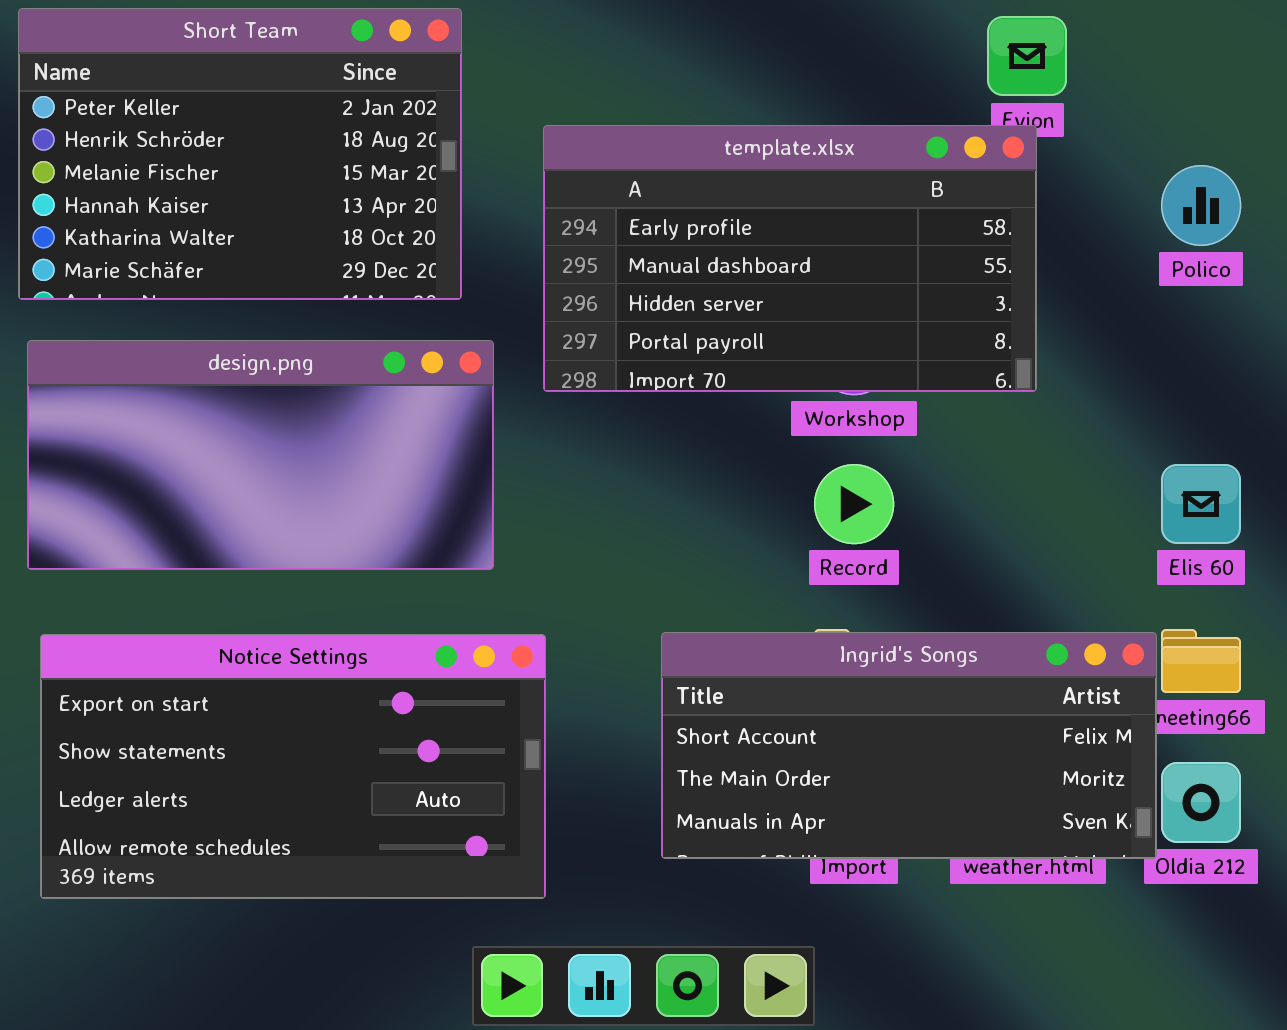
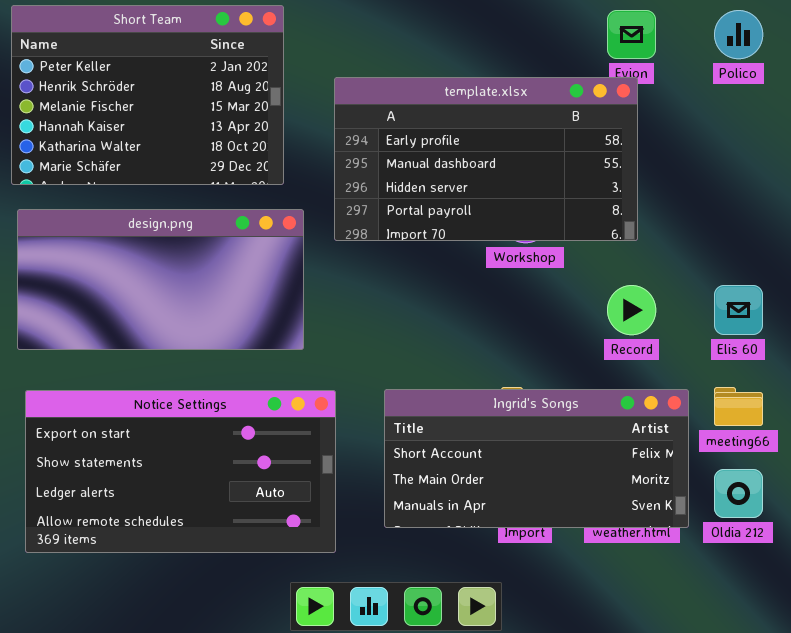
Polico: [1161,165,1241,246] -> [714,10,763,59], moved
Record: [814,464,894,544] -> [607,285,656,335], moved
Ingrid's Songs: [661,632,1157,859] -> [384,389,689,528], moved

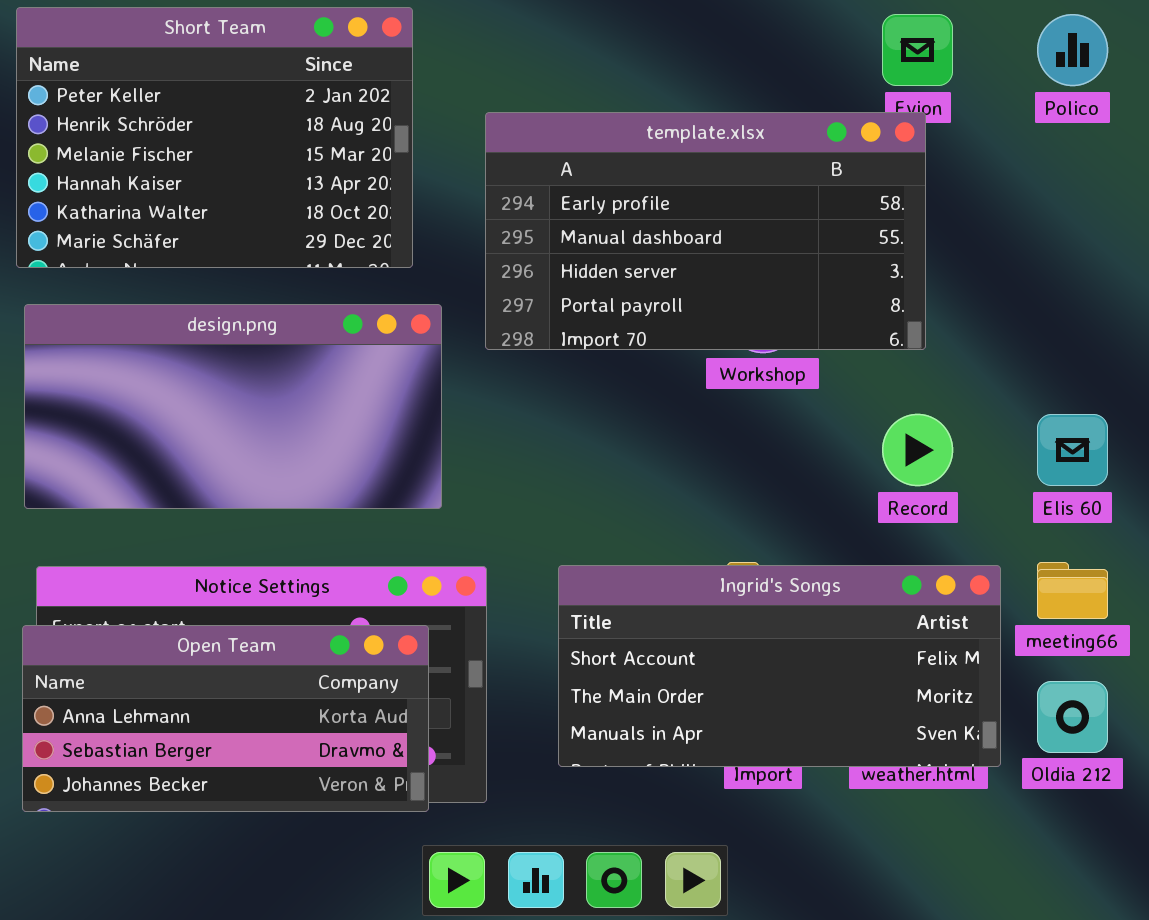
Open Team: none -> [22,625,429,812], opened

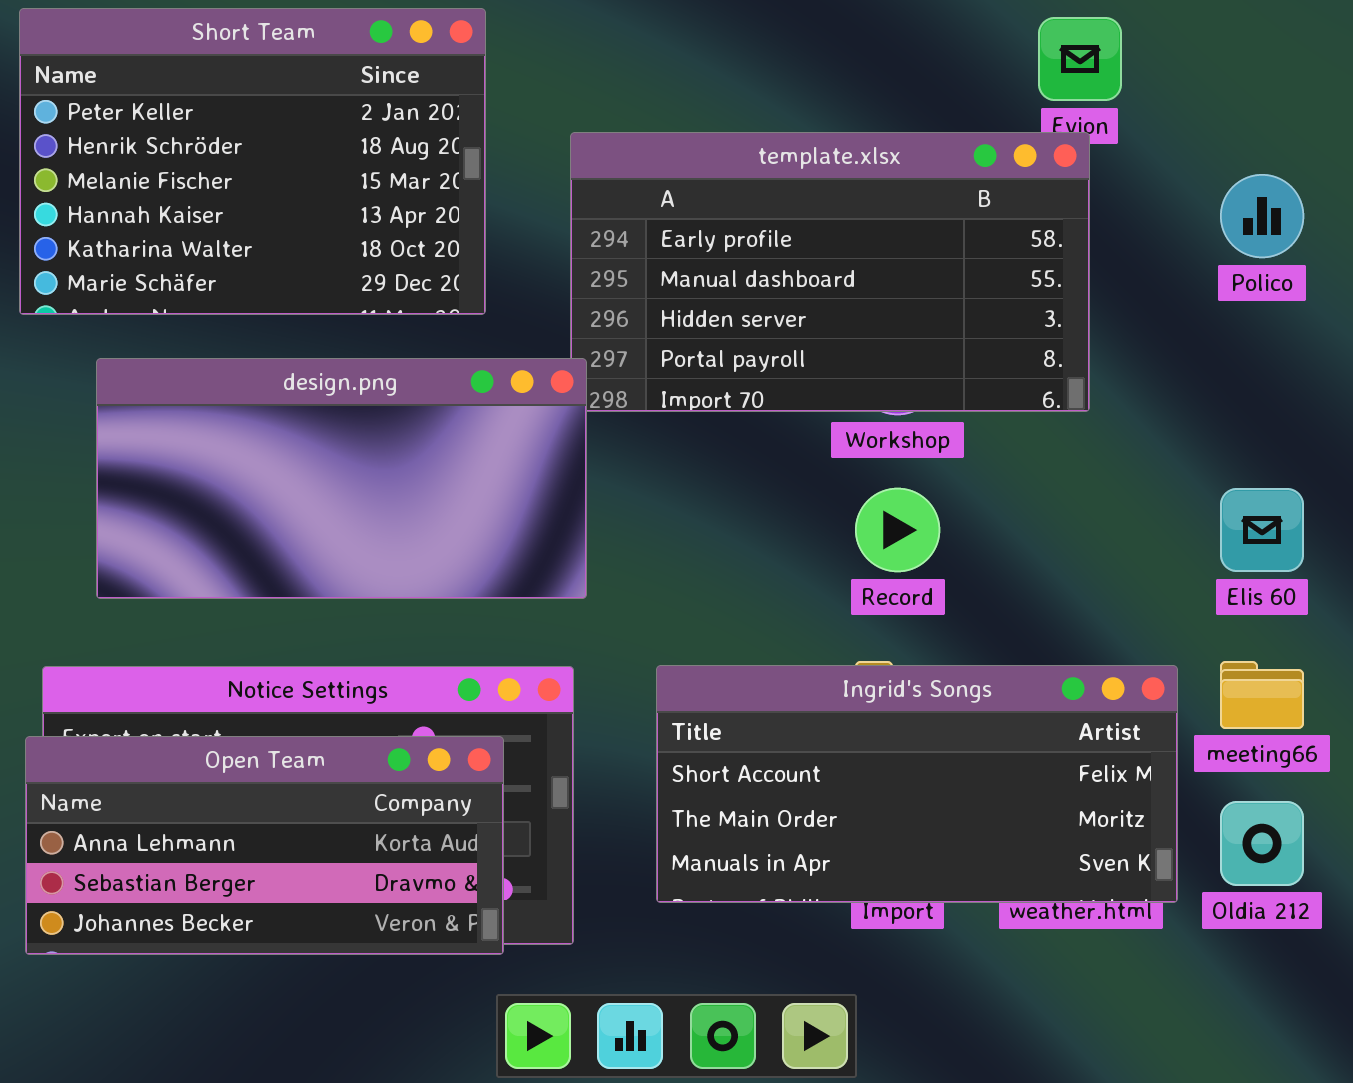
Polico: [1037,14,1108,86] -> [1220,174,1304,258], moved
design.png: [24,304,442,509] -> [96,358,587,599], moved
Record: [882,414,953,486] -> [855,488,940,572], moved

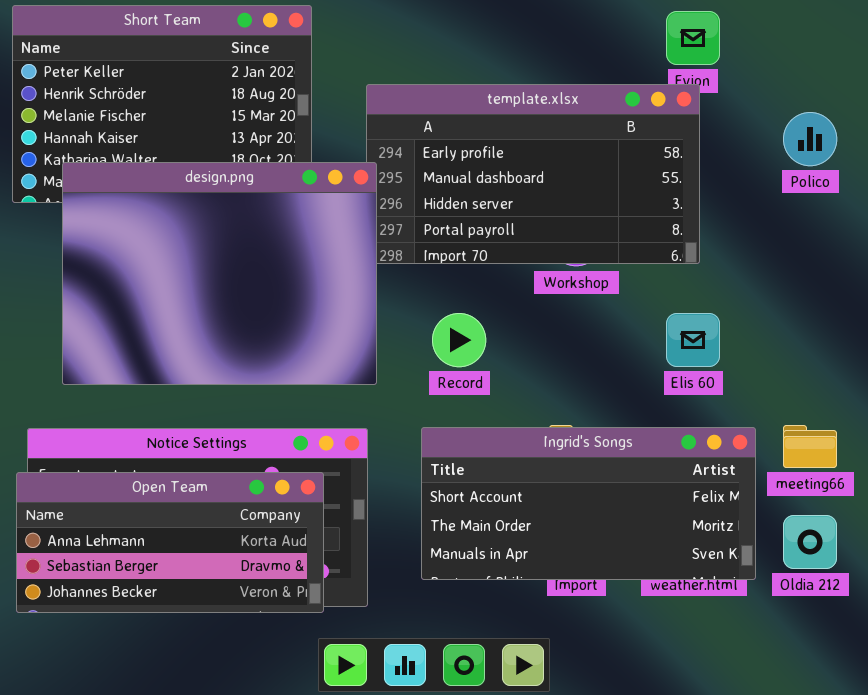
design.png: [96,358,587,599] -> [62,162,377,385], resized
Record: [855,488,940,572] -> [432,313,486,367], moved
Elis 60: [1220,488,1304,572] -> [666,313,720,367], moved

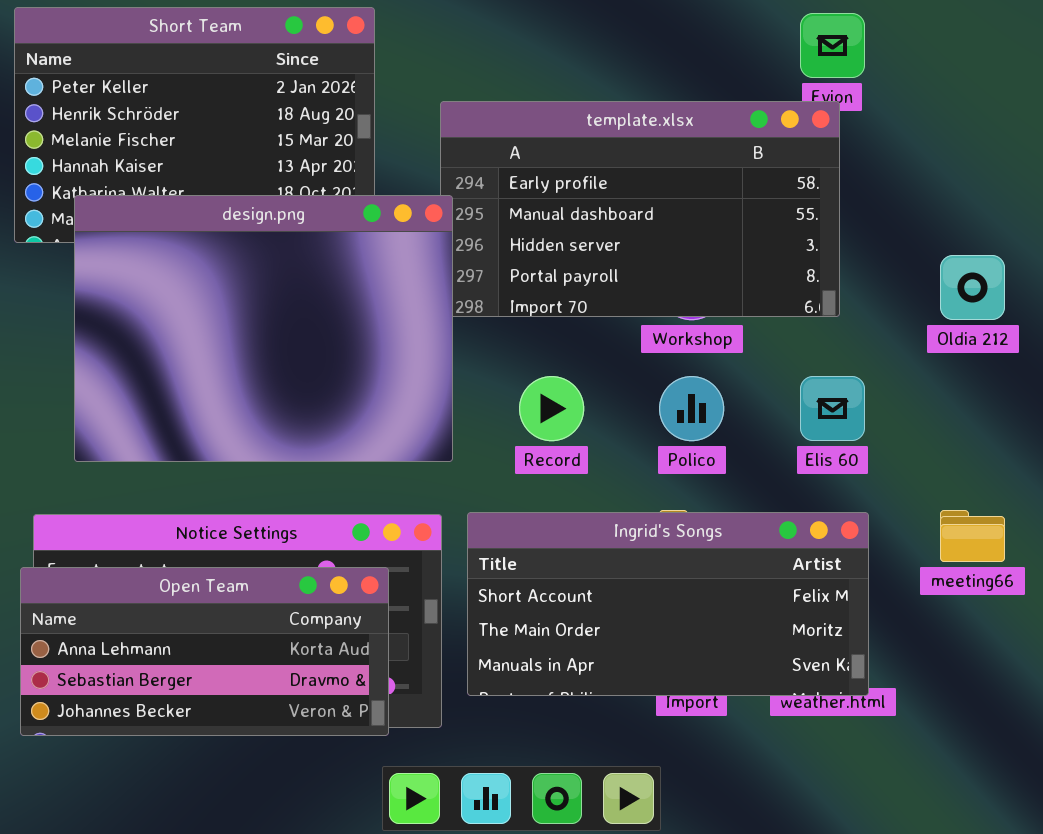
Polico: [783,112,837,166] -> [659,376,724,441], moved
Ingrid's Songs: [421,427,756,580] -> [467,512,869,696], moved
Oldia 212: [783,515,837,569] -> [940,255,1005,320], moved

